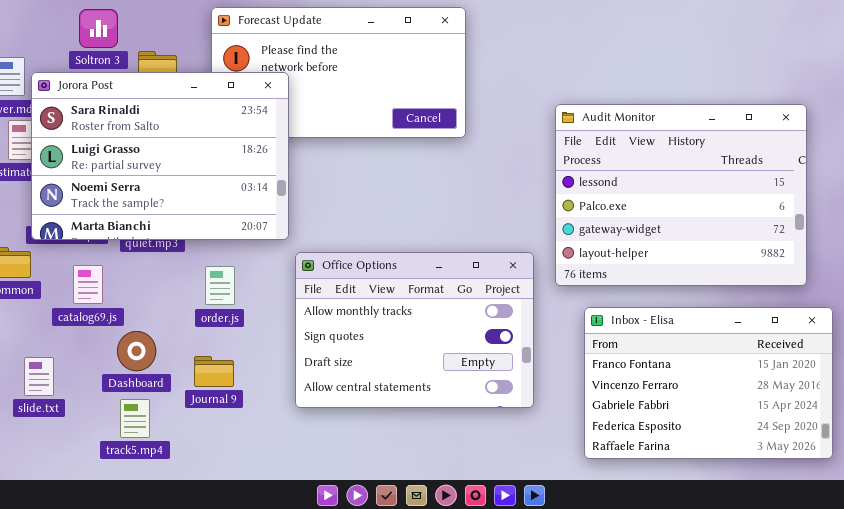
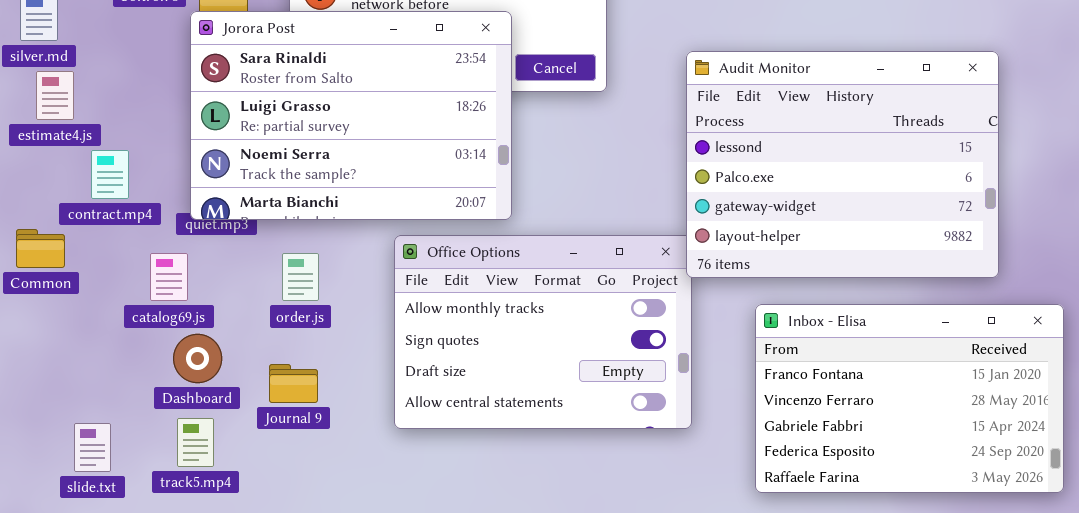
Jorora Post: [31,72,289,240] -> [190,11,512,220], moved
Audit Monitor: [555,104,807,286] -> [686,51,999,278], moved
catalog69.js: [73,265,103,304] -> [150,253,188,301], moved
slide.txt: [24,357,54,396] -> [74,423,111,472], moved

